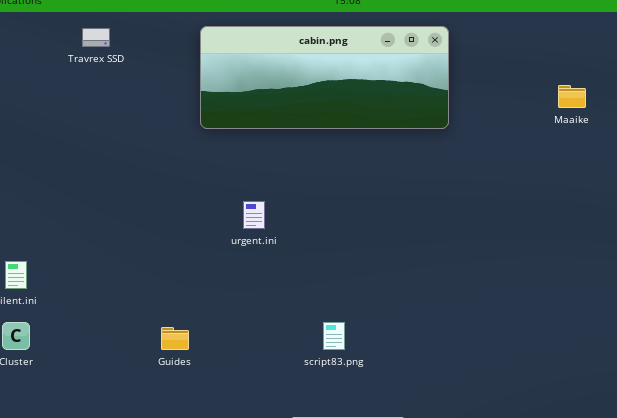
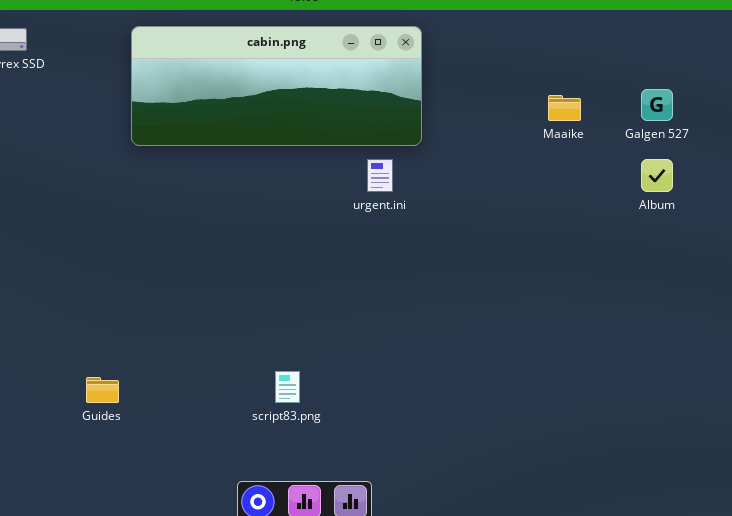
urgent.ini: [243,201,265,229] -> [367,159,393,192], moved

